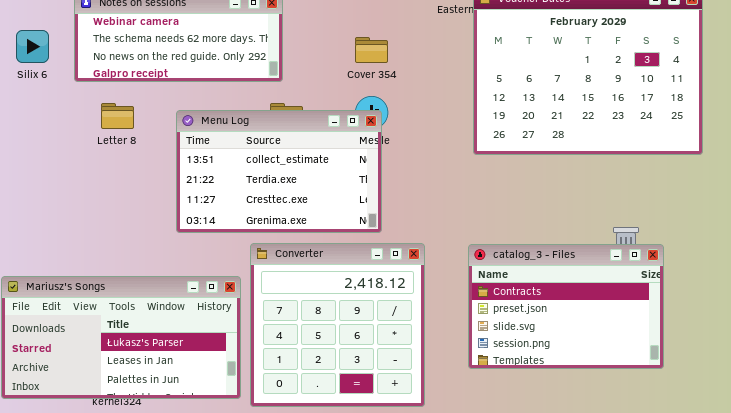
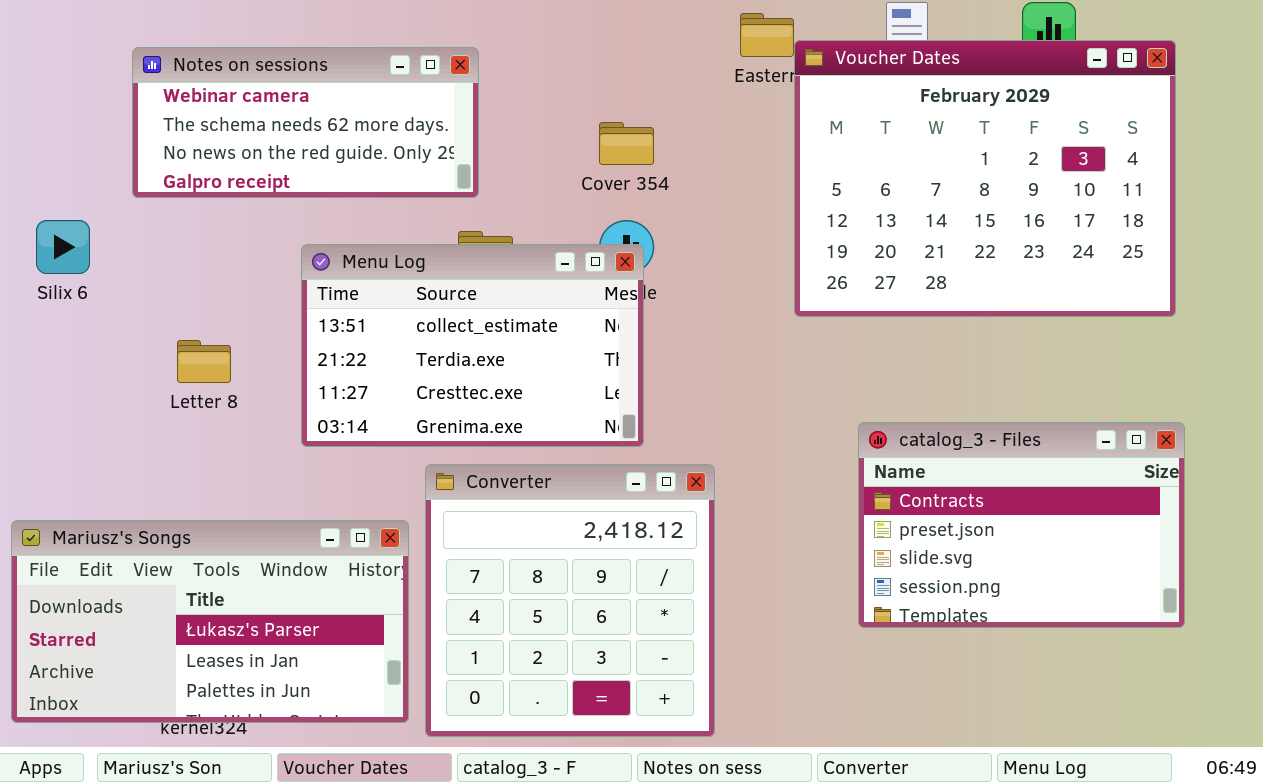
Silix 6: [16,30,49,63] -> [36,220,90,274], moved
Letter 8: [101,103,134,129] -> [177,340,231,383], moved
catalog_3 - Files: [468,244,664,369] -> [858,422,1185,628], moved

